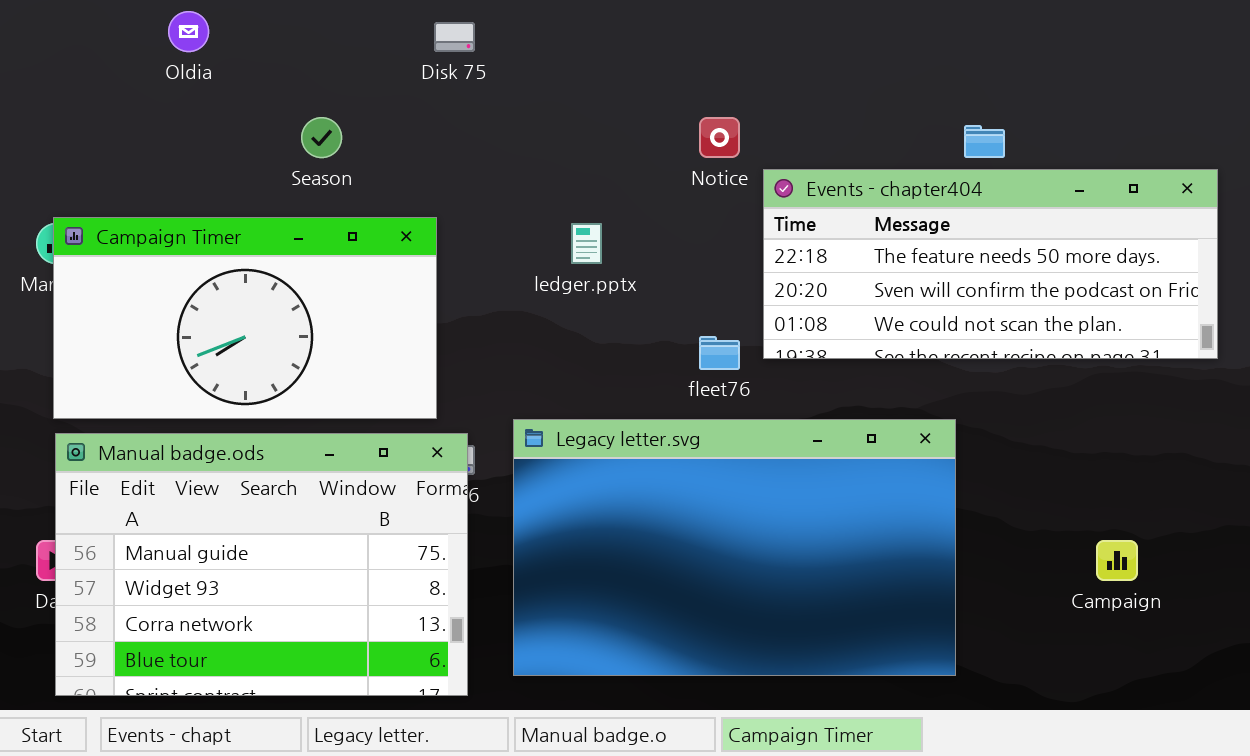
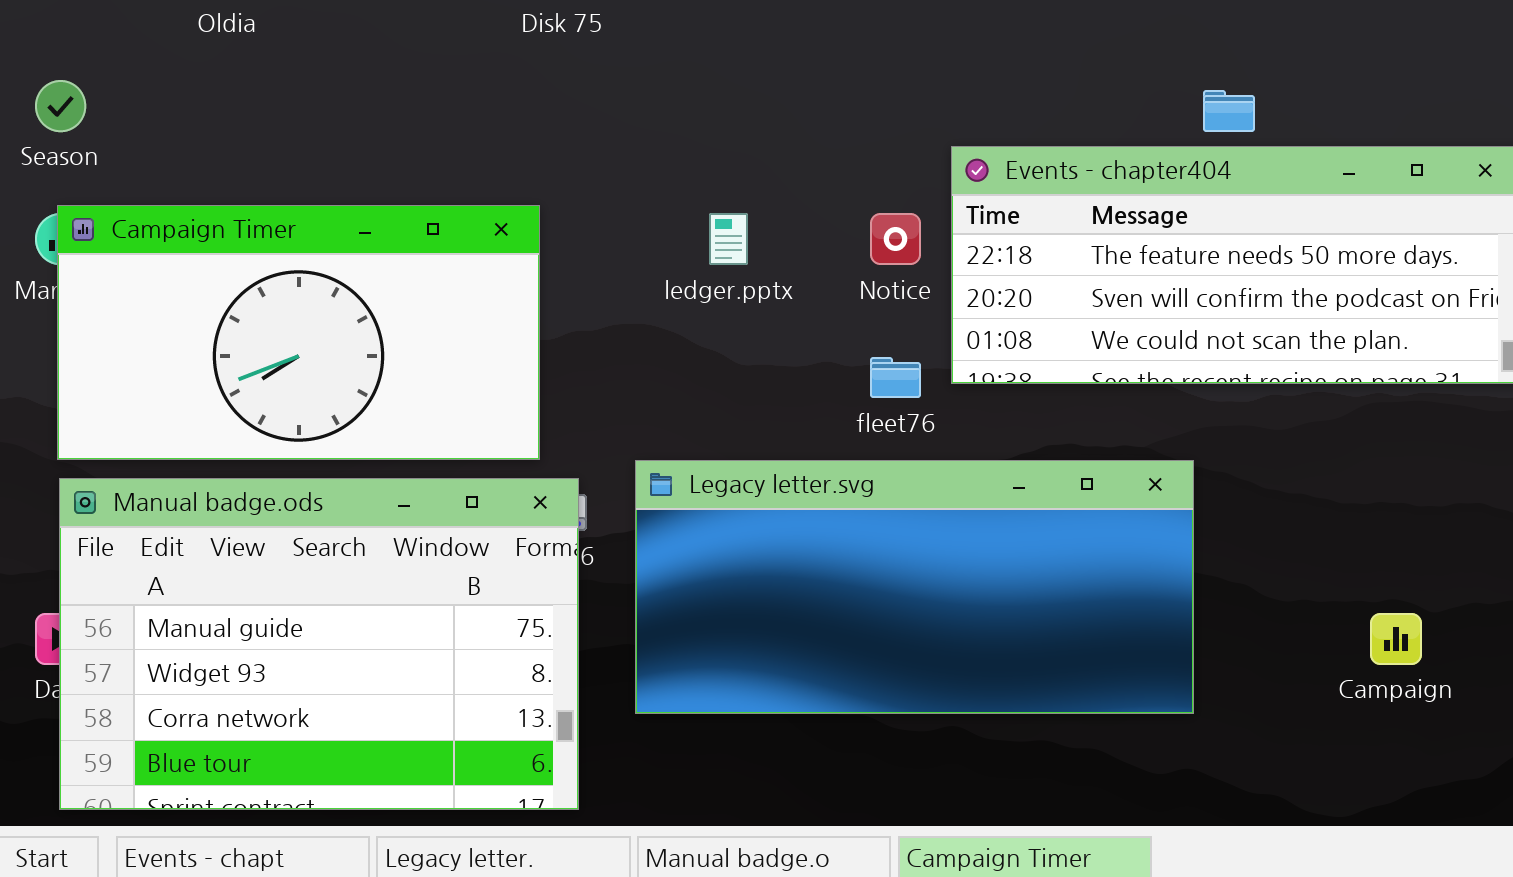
Season: [301,117,342,158] -> [35,80,86,132], moved
Notice: [699,117,740,158] -> [870,213,921,265], moved
Legacy letter.svg: [513,419,956,676] -> [635,460,1194,714], resized

